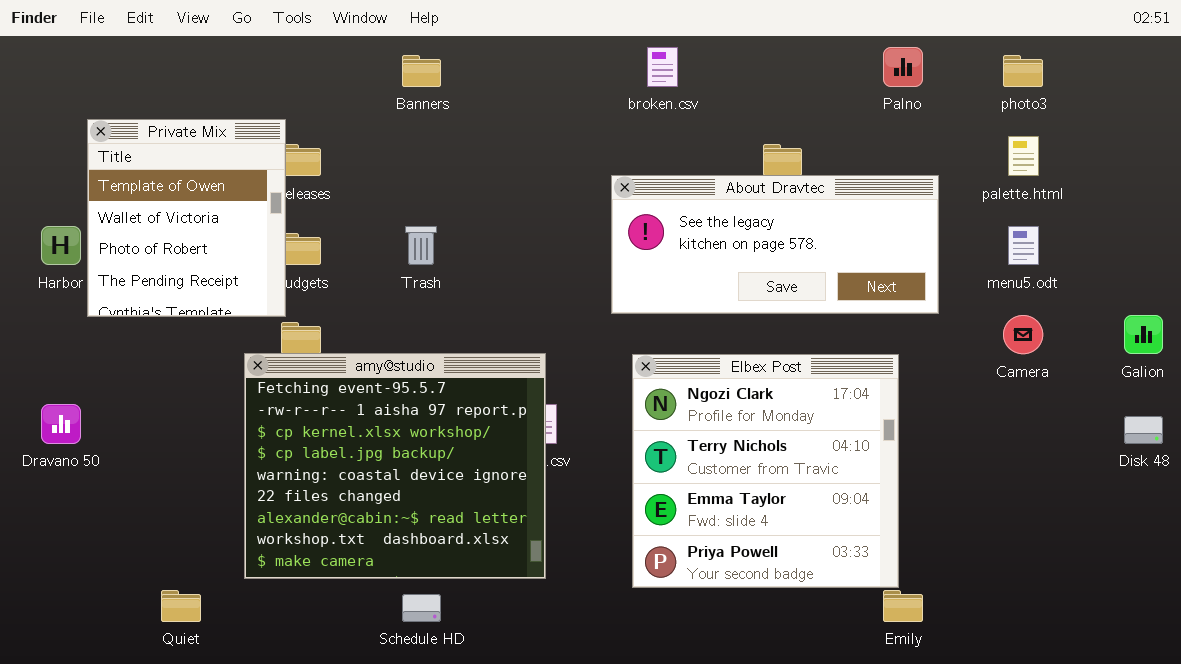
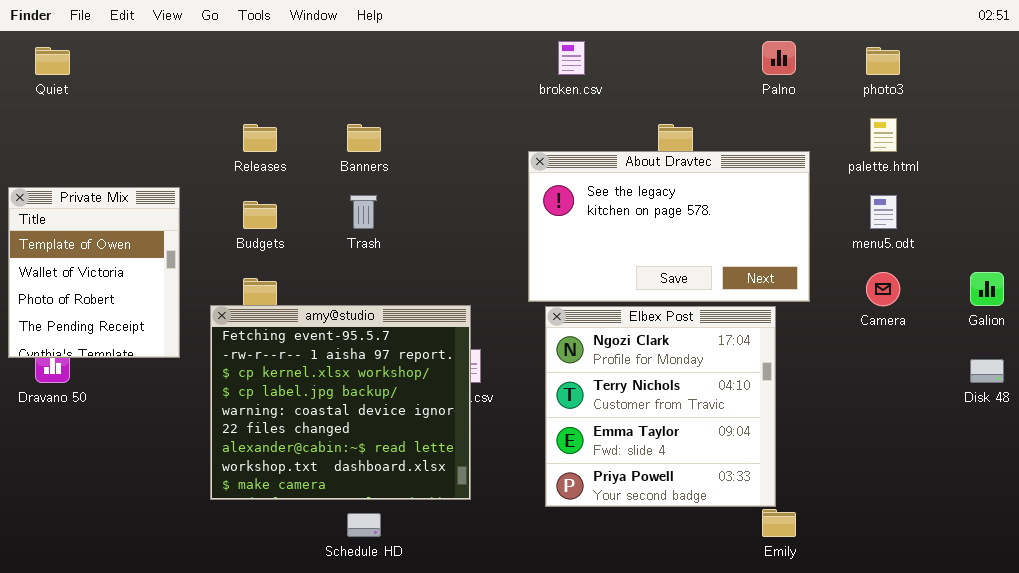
Banners: [402,55,441,87] -> [347,124,381,152], moved
Private Mix: [87,119,286,317] -> [8,187,180,358], moved
About Dravtec: [611,175,939,314] -> [528,151,810,302], resized
Quiet: [161,590,201,622] -> [35,47,70,75], moved

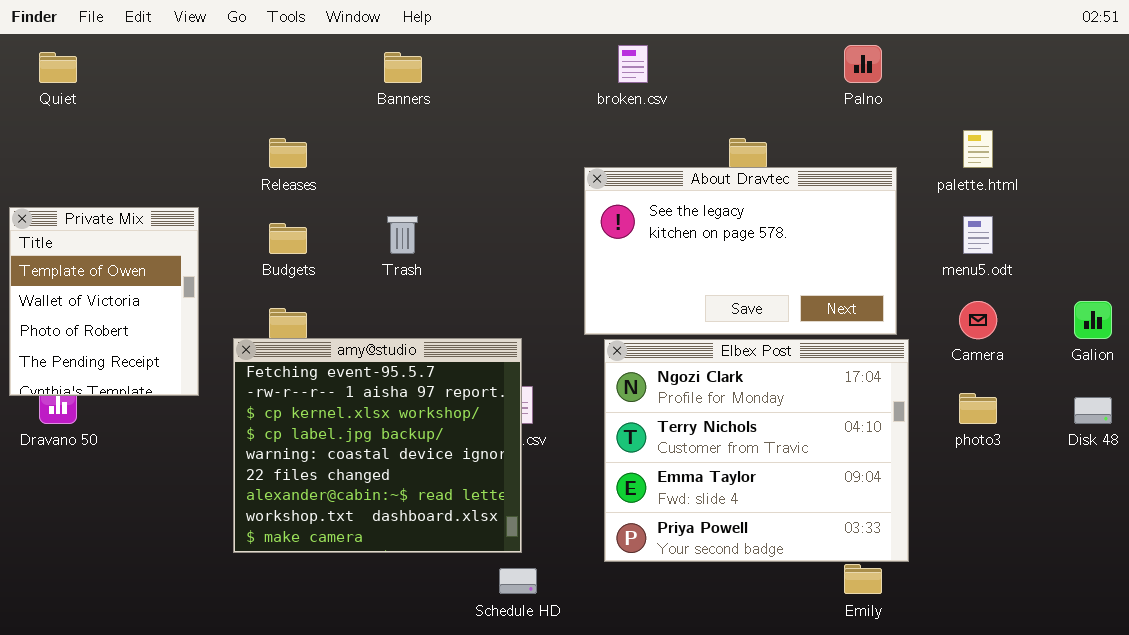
photo3: [866,47,900,75] -> [959,393,997,424], moved
Banners: [347,124,381,152] -> [384,52,422,83], moved
Elbex Post: [545,306,776,507] -> [604,339,909,562], resized
Schedule HD: [347,513,381,537] -> [499,568,537,594], moved

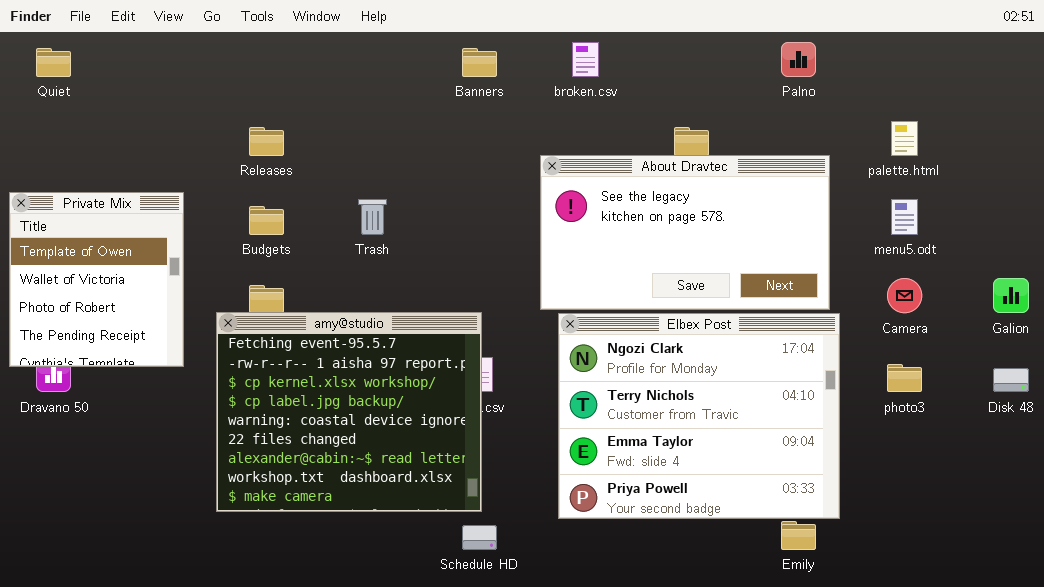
Banners: [384,52,422,83] -> [462,48,497,77], moved

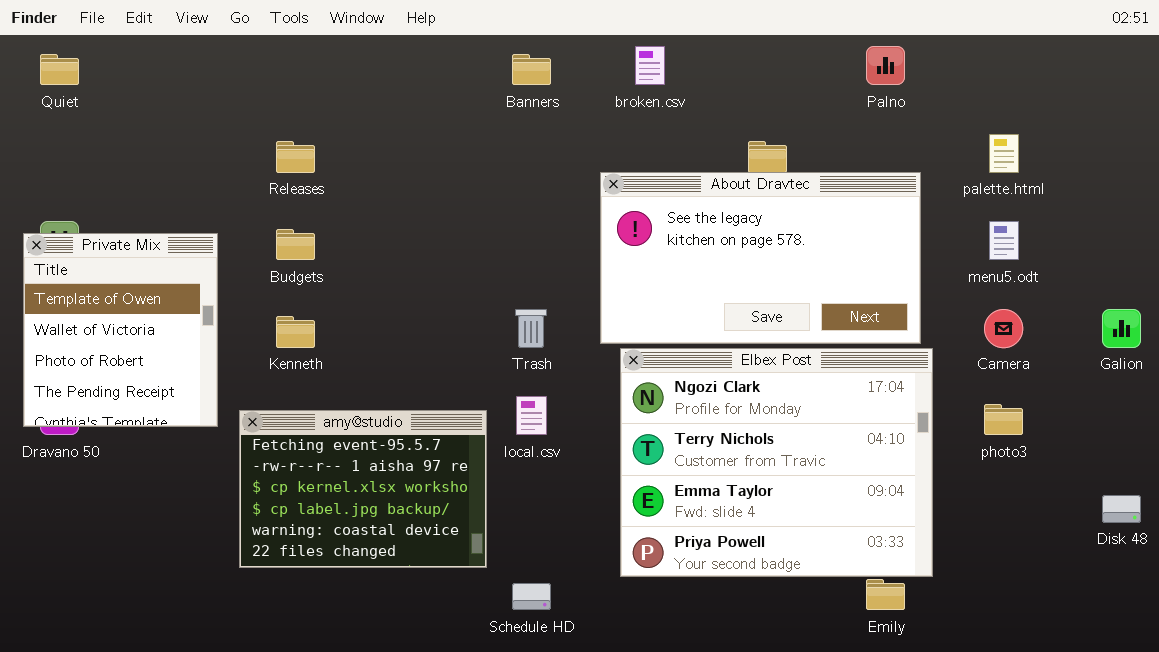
Private Mix: [9,192,184,367] -> [23,233,218,427], moved
Trash: [358,199,387,235] -> [515,309,547,348], moved
amy@studio: [216,312,482,512] -> [239,410,487,568], resized
Disk 48: [993,368,1029,392] -> [1102,495,1141,523], moved

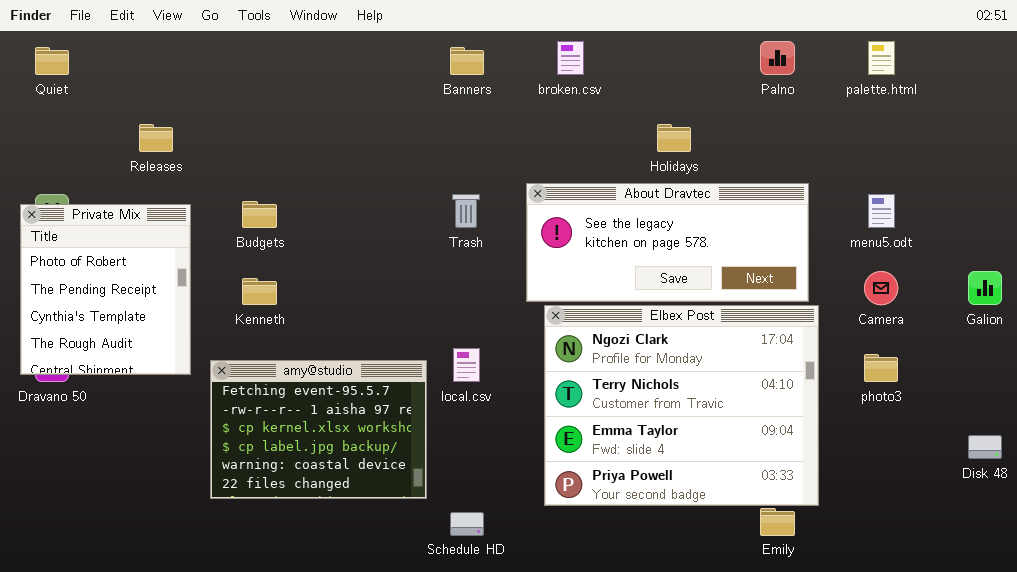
palette.html: [989,134,1019,173] -> [868,41,895,75], moved
Releases: [276,141,315,173] -> [139,124,173,152], moved
About Dravtec: [600,172,921,344] -> [526,183,809,302], resized
Private Mix: [23,233,218,427] -> [20,204,191,375], scrolled down 2 rows
Trash: [515,309,547,348] -> [452,194,480,228], moved

